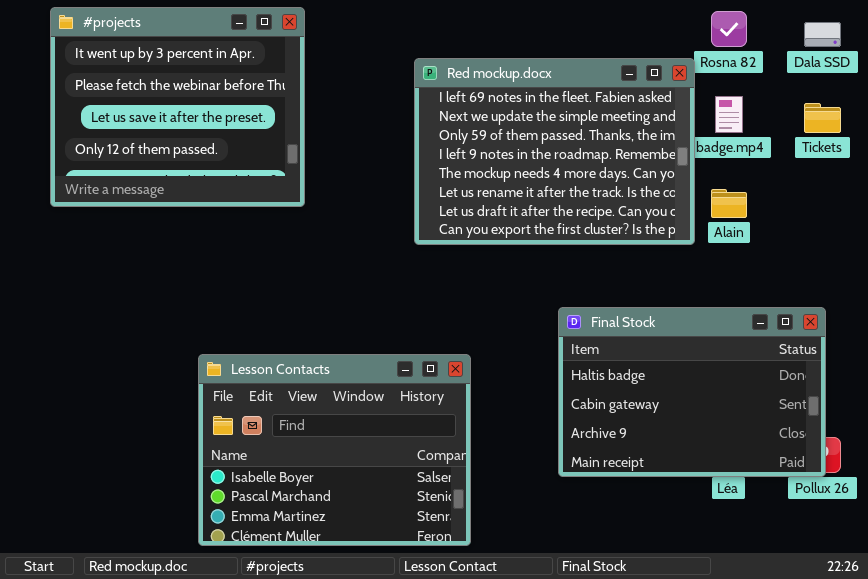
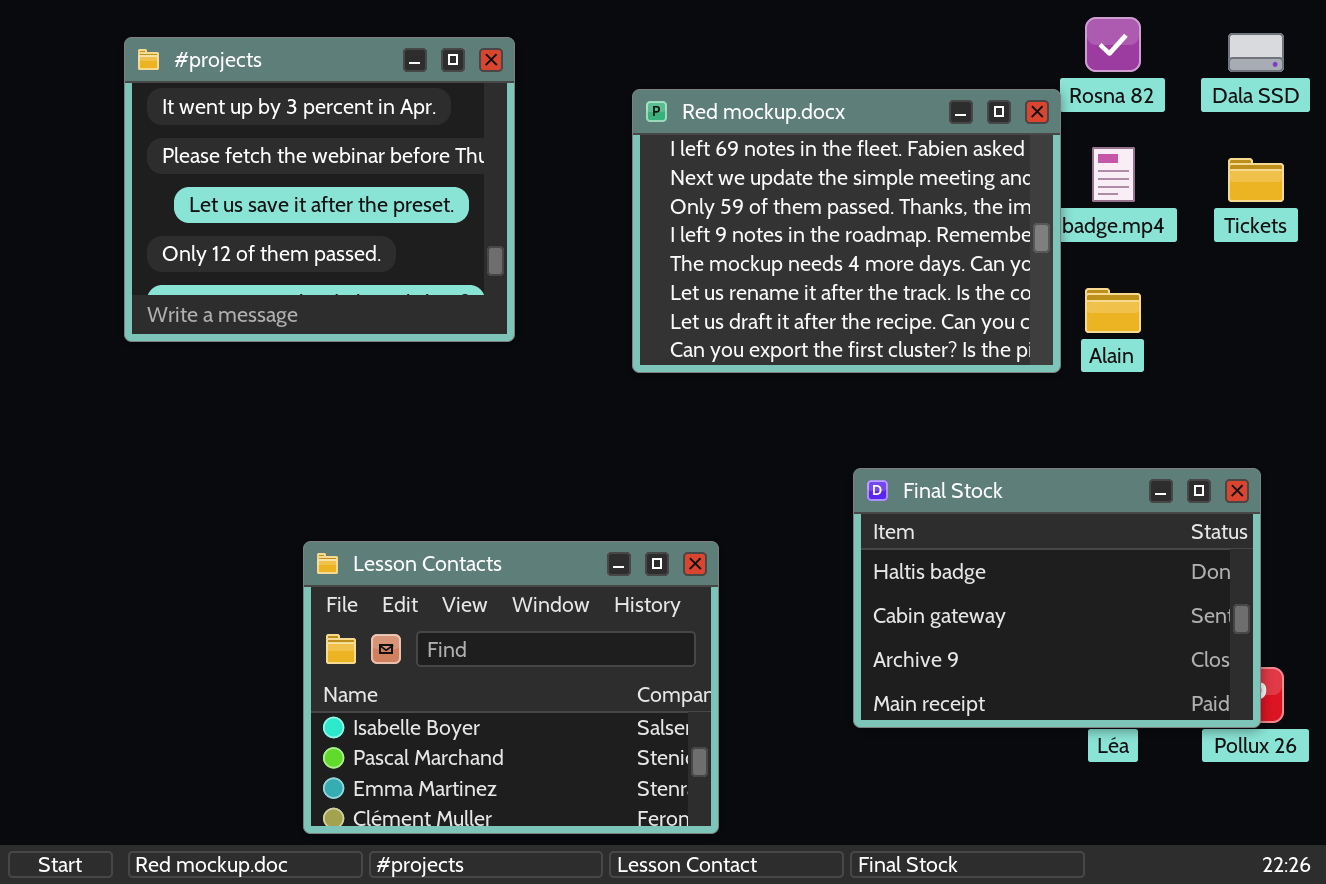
#projects: [50,7,305,207] -> [124,37,515,342], moved

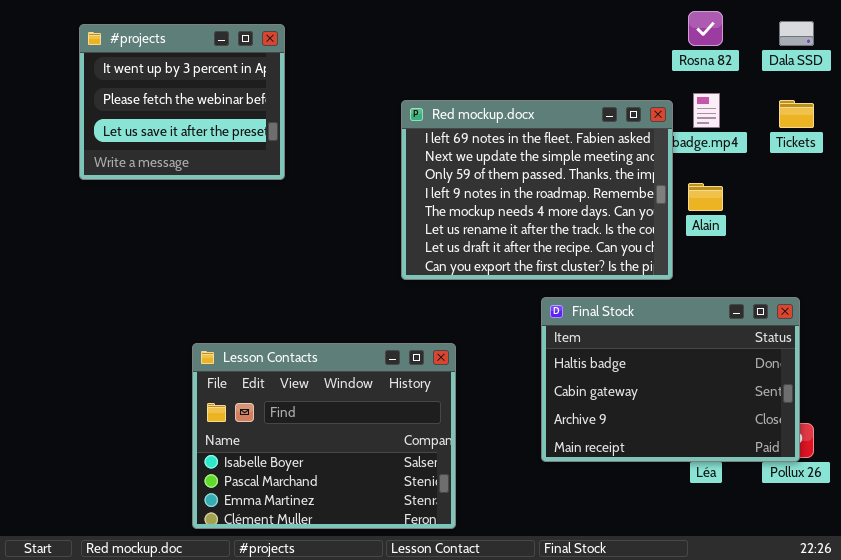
#projects: [124,37,515,342] -> [79,24,285,180], resized
Red mockup.docx: [632,89,1061,373] -> [401,100,673,280], moved

